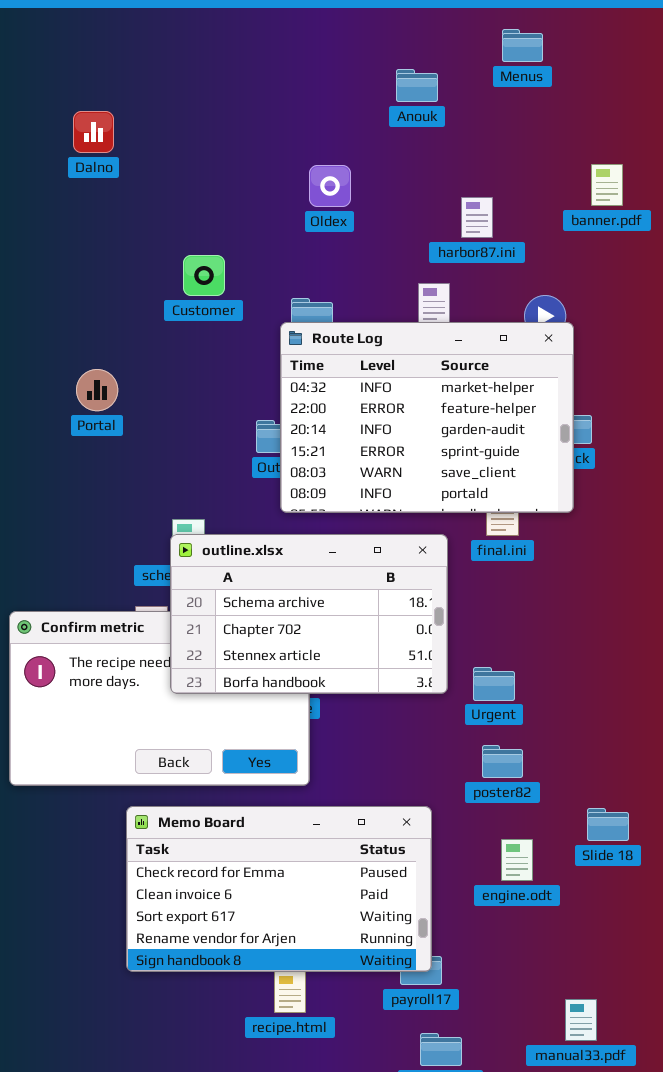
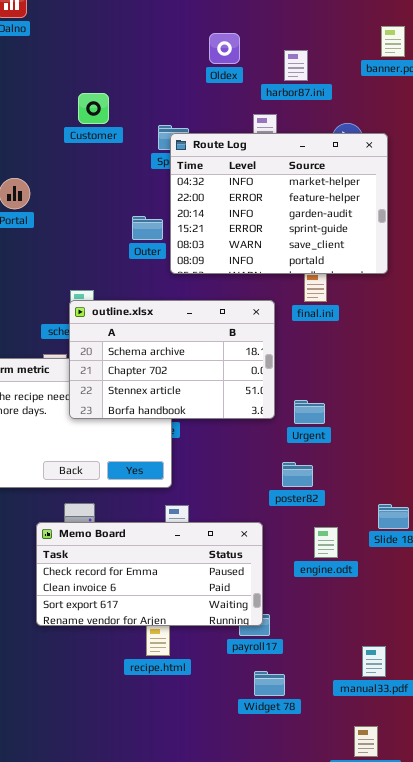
Oldex: [309,165,351,207] -> [209,33,240,64], moved
Route Log: [280,322,574,513] -> [170,133,388,274], moved
poster82: [482,745,523,778] -> [282,462,313,487], moved
Memo Board: [126,806,432,972] -> [36,522,263,626], resized

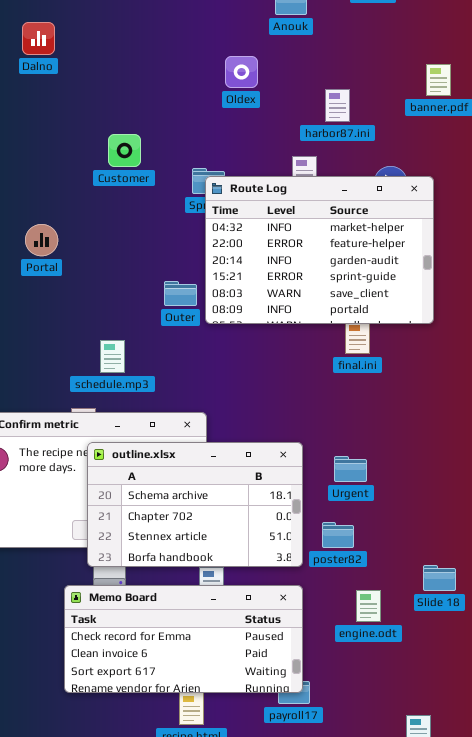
Oldex: [209,33,240,64] -> [225,56,258,88], moved
Outer: [132,216,163,240] -> [164,281,197,306], moved
outline.xlsx: [69,300,275,419] -> [87,442,303,567], moved

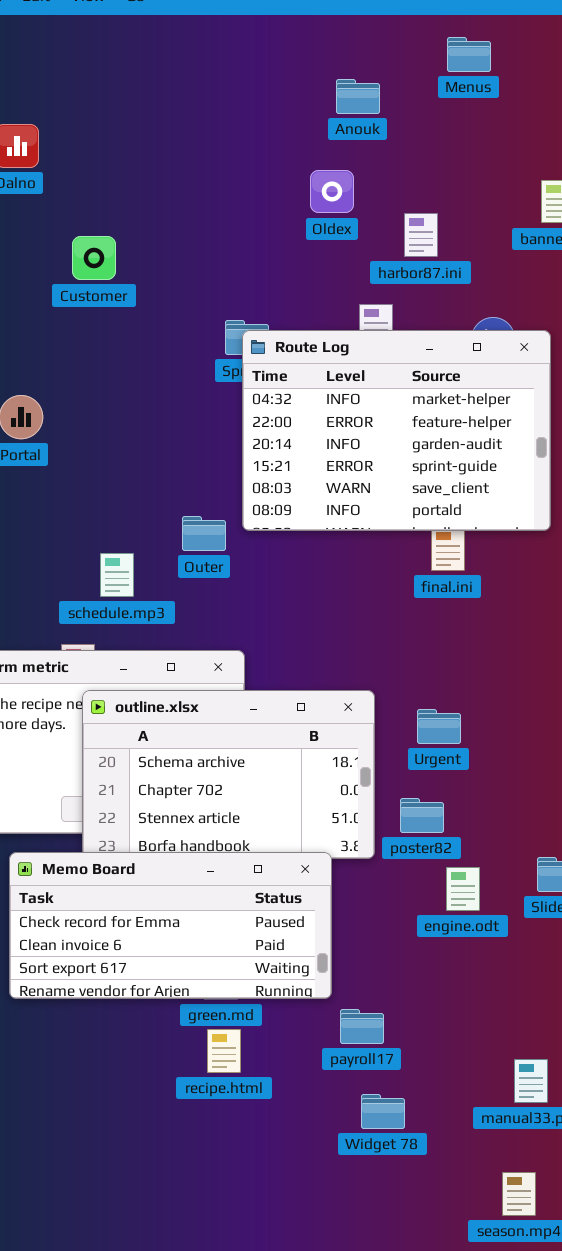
Oldex: [225,56,258,88] -> [310,170,354,213], moved
Customer: [108,134,141,167] -> [72,236,116,280], moved
Outer: [164,281,197,306] -> [182,516,226,551], moved
Memo Board: [64,585,303,693] -> [9,852,332,999], moved
engine.odt: [356,590,381,622] -> [446,867,480,911], moved

